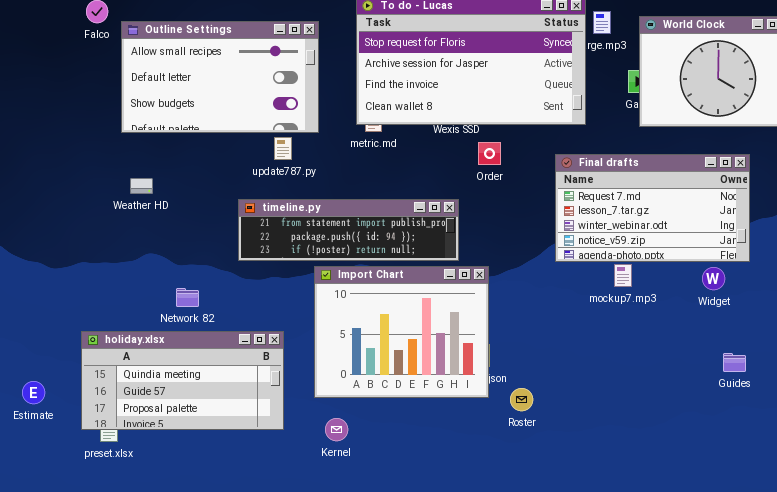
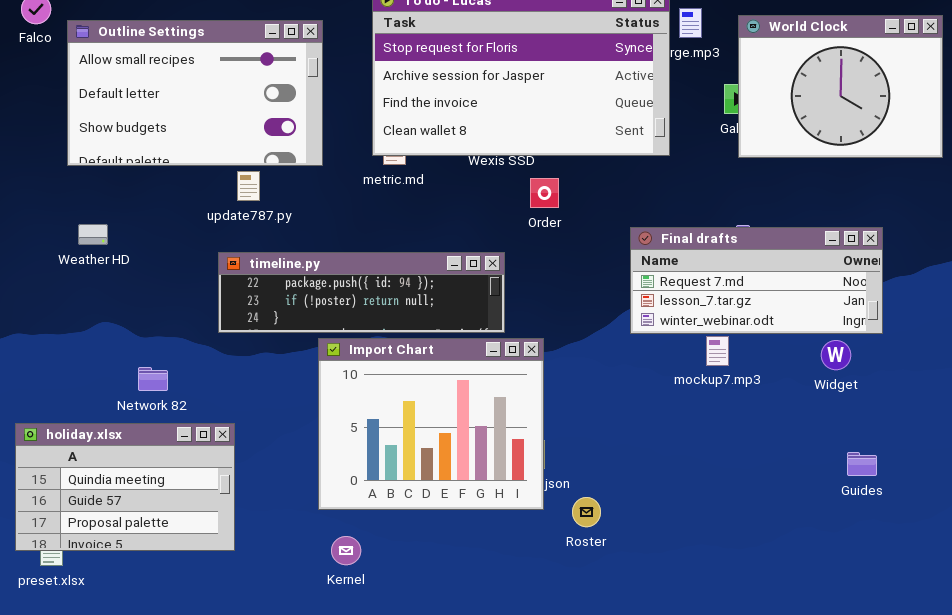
update787.py: [274,137,292,160] -> [237,171,260,201], moved
Final drafts: [555,154,750,262] -> [630,227,883,334], resized
timeline.py: [238,199,459,261] -> [218,252,505,333], scrolled down 1 row
holiday.xlsx: [81,331,284,430] -> [15,423,235,551], resized

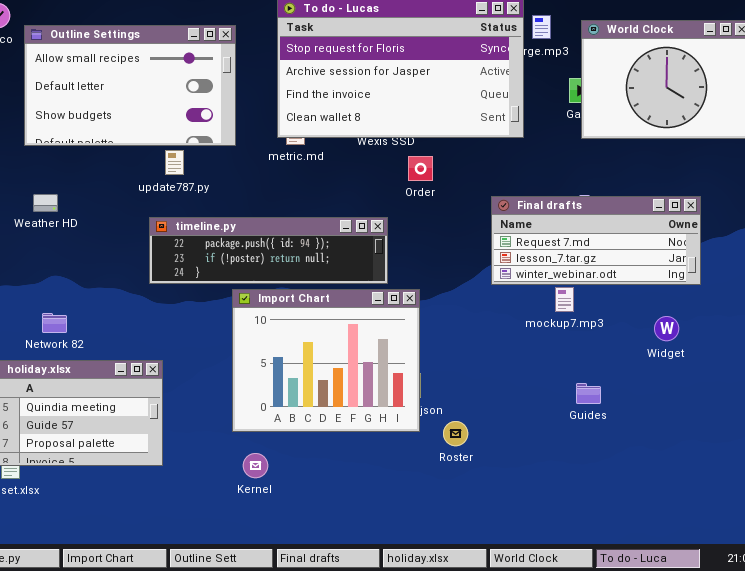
Widget: [821,340,851,370] -> [654,316,679,341], moved
Network 82: [138,367,168,391] -> [42,313,67,333], moved
Guides: [847,452,877,476] -> [576,383,601,404], moved

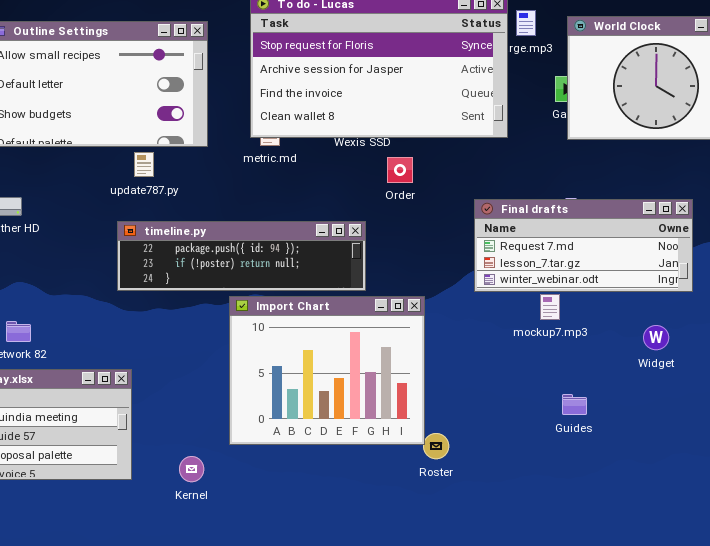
Import Chart: [232,289,420,432] -> [229,296,425,445], moved
Kernel: [243,453,268,478] -> [179,456,204,482], moved

